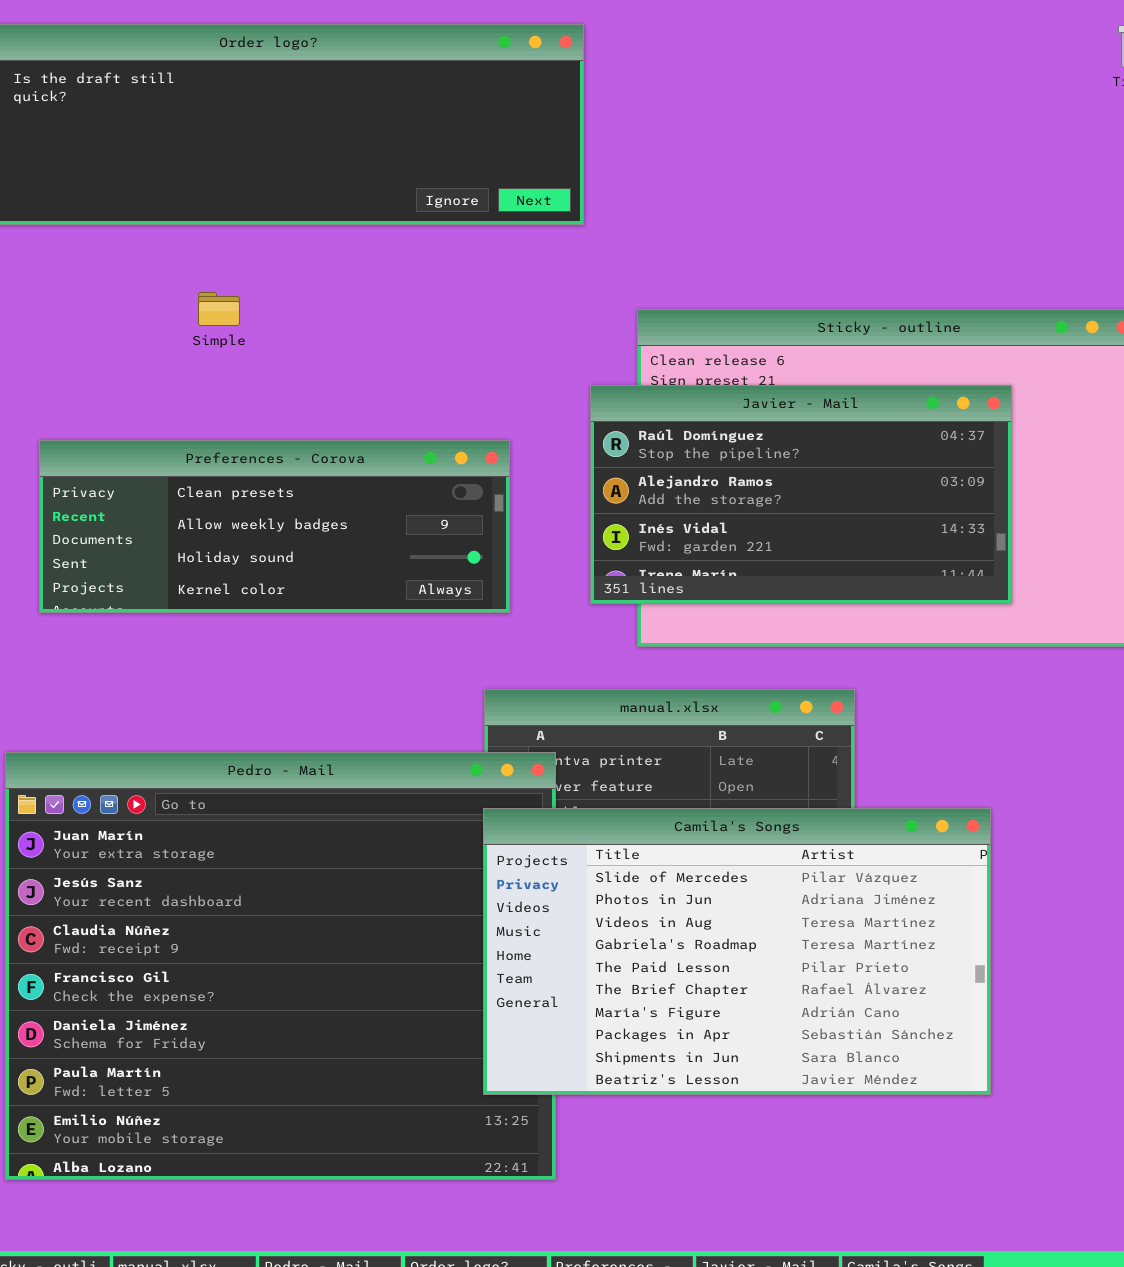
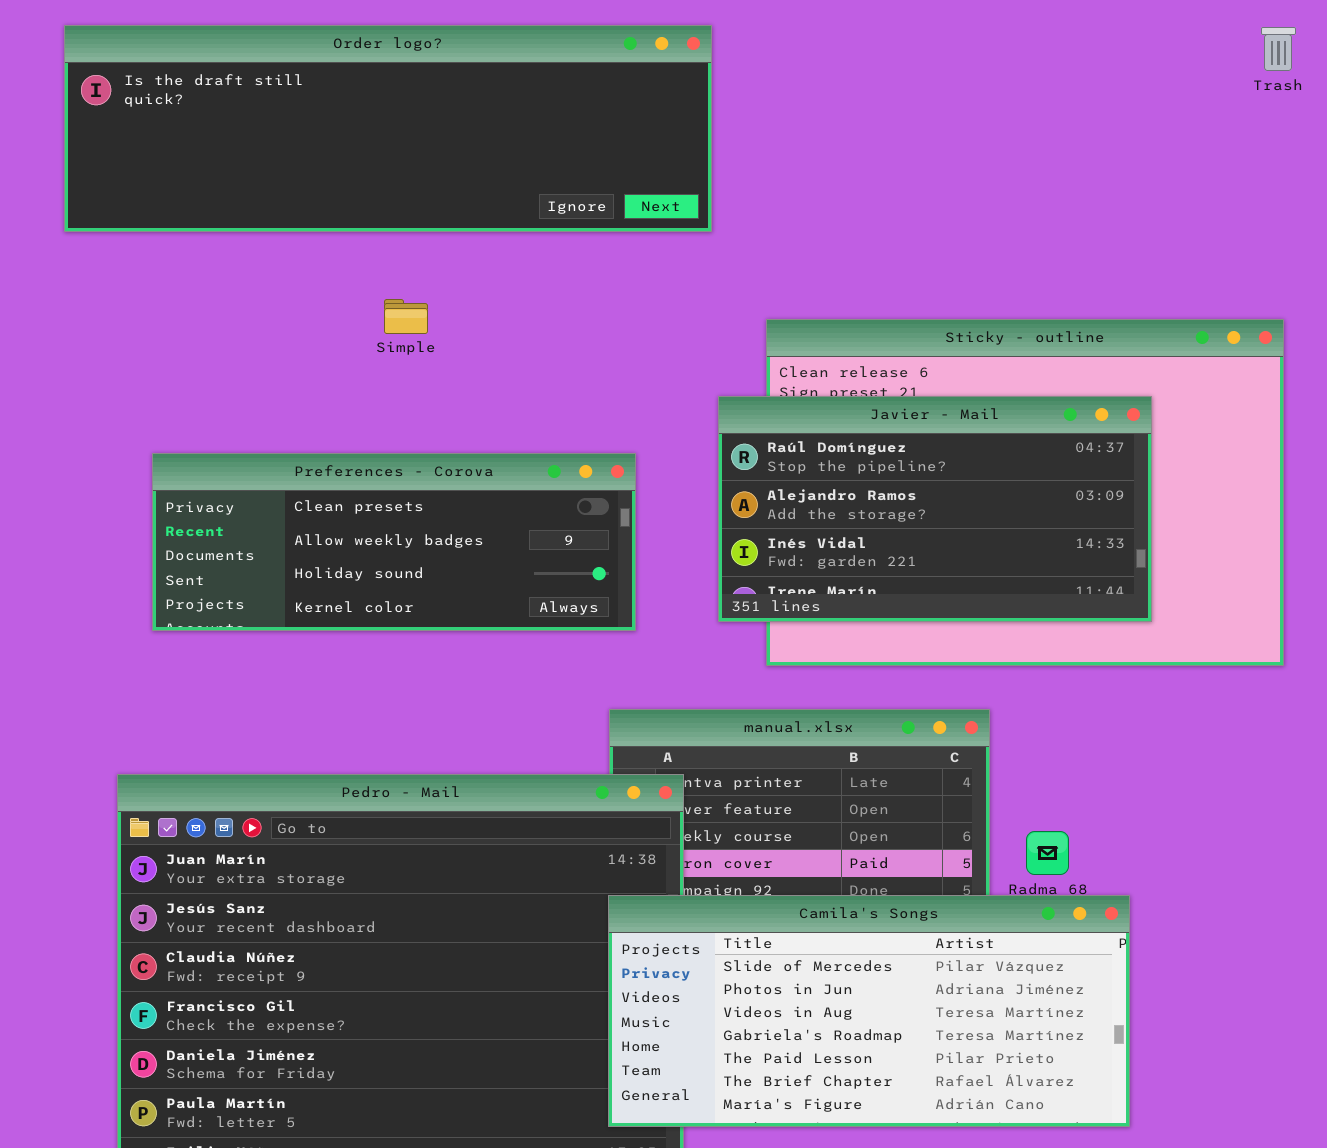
Simple: [198,292,240,326] -> [384,299,428,334], moved
Camila's Songs: [483,808,991,1095] -> [608,895,1130,1127], resized

